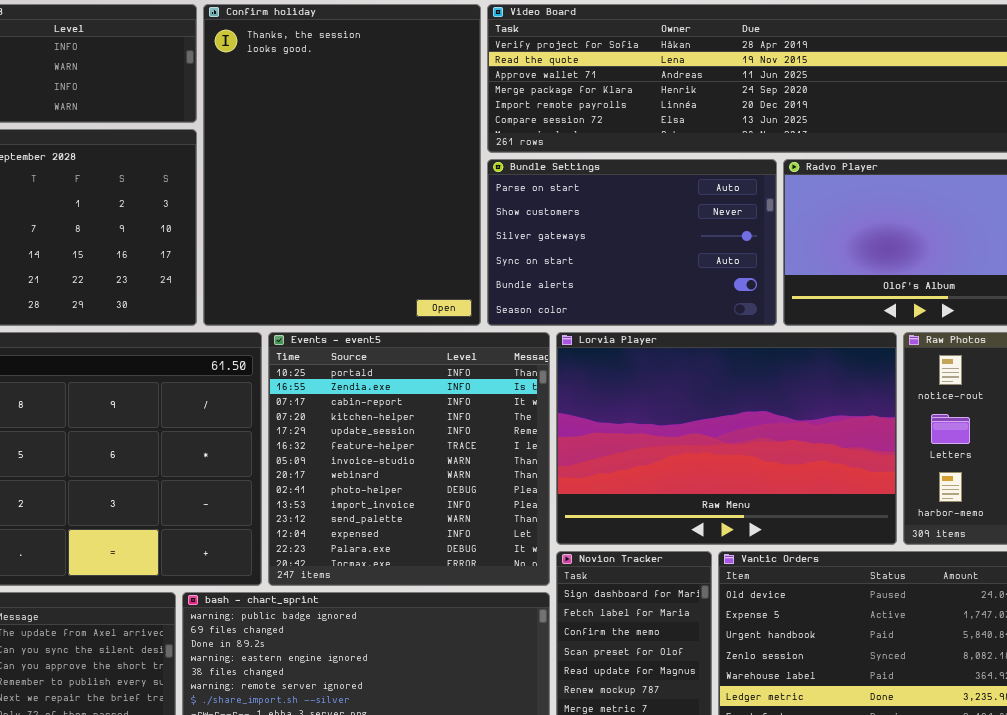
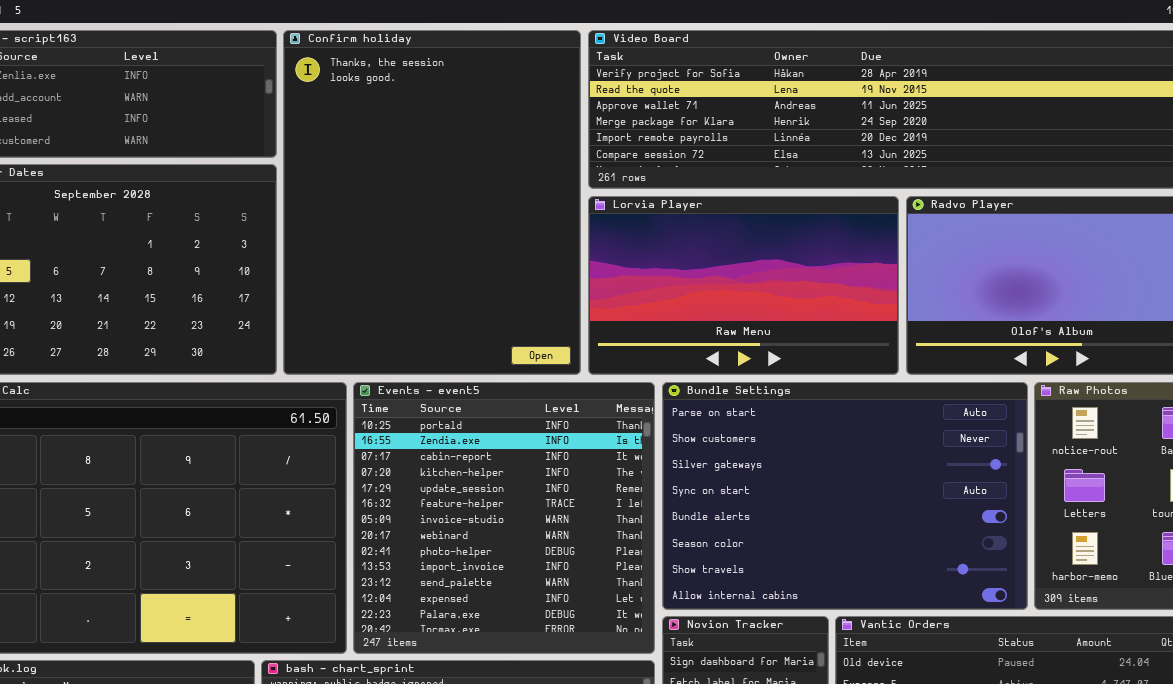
Bundle Settings: [487,159,777,326] -> [662,382,1028,610], moved, resized
Lorvia Player: [556,332,897,545] -> [588,196,899,375], moved, resized

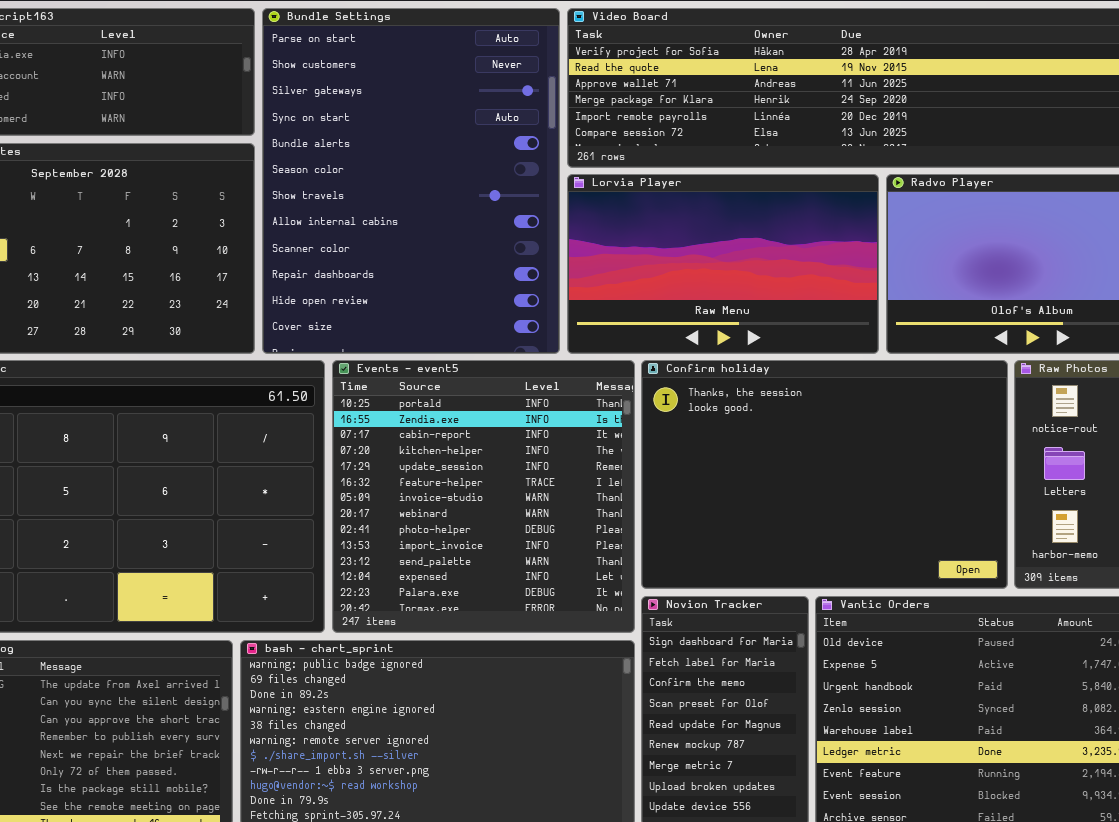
Confirm holiday: [283,30,581,375] -> [641,360,1008,589], moved, resized
Bundle Settings: [662,382,1028,610] -> [262,8,560,354], moved, resized

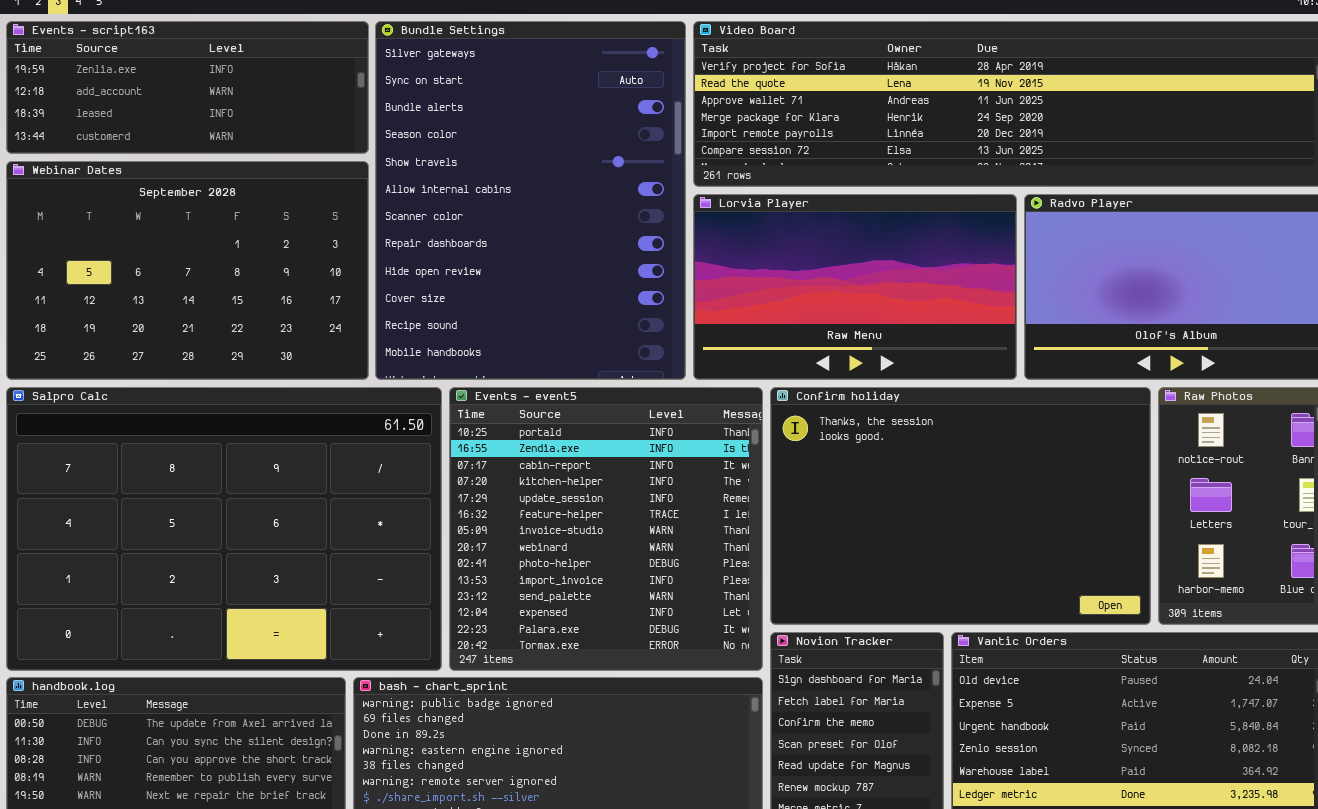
Bundle Settings: [262,8,560,354] -> [375,21,686,380], scrolled down 2 rows

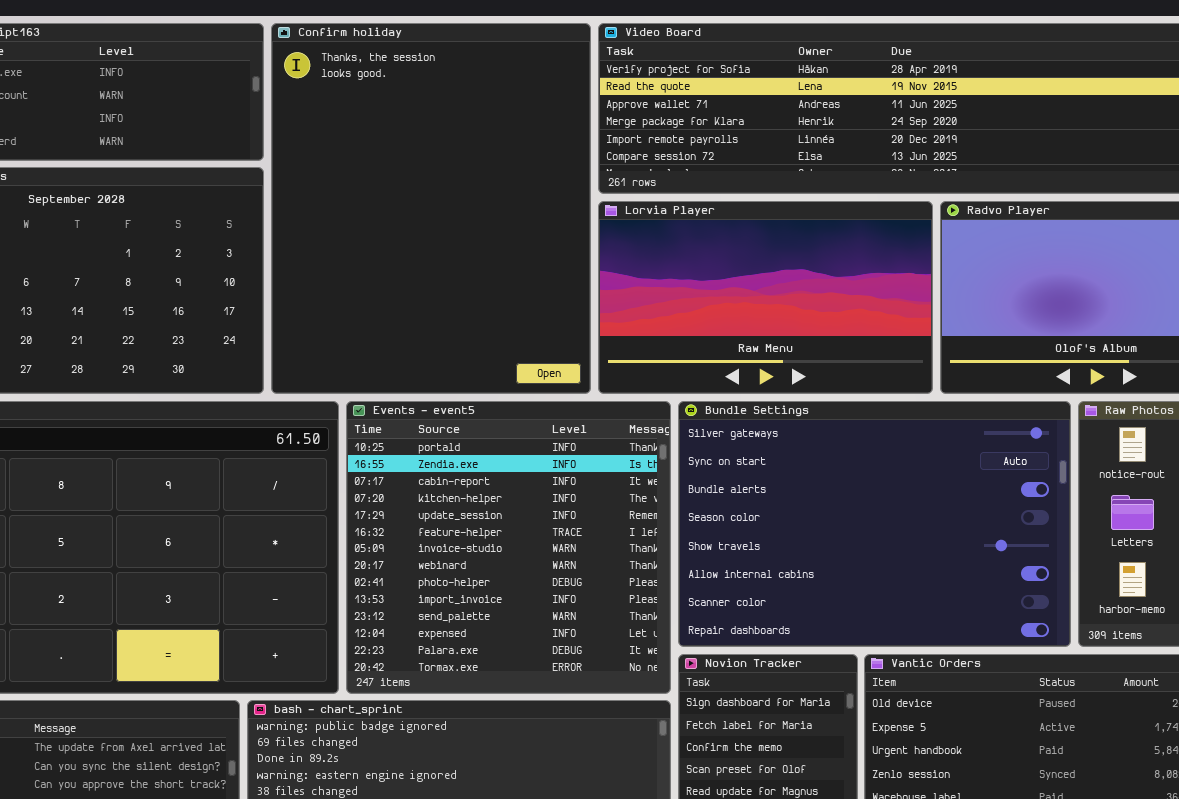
Bundle Settings: [375,21,686,380] -> [678,401,1071,647], moved, resized
Confirm holiday: [770,387,1151,625] -> [271,23,591,394], moved, resized

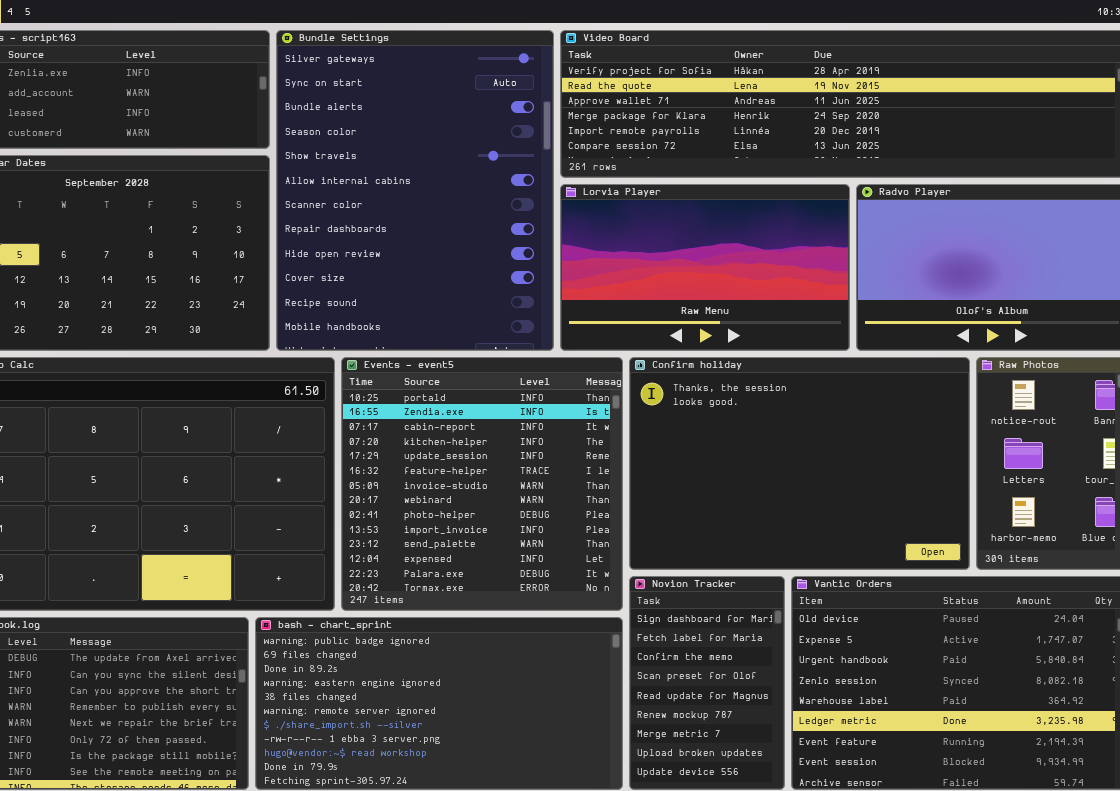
Confirm holiday: [271,23,591,394] -> [629,357,970,570], moved, resized
Bundle Settings: [678,401,1071,647] -> [276,30,554,351], moved, resized

